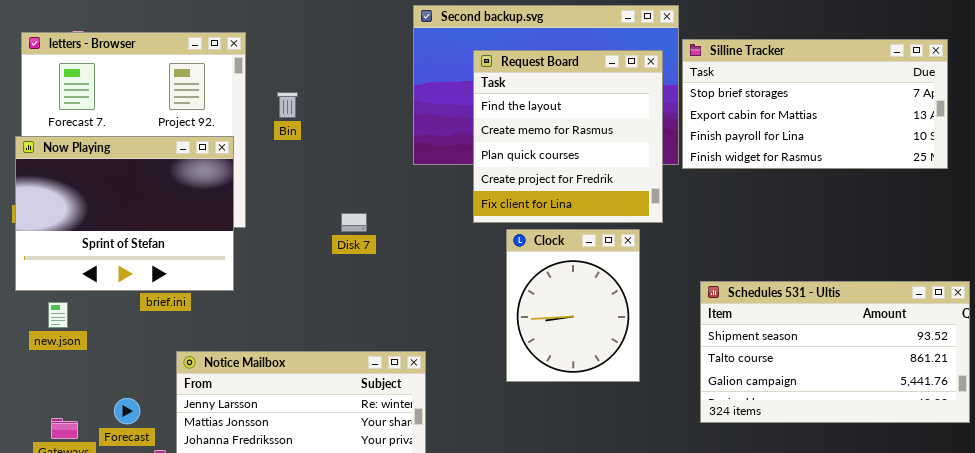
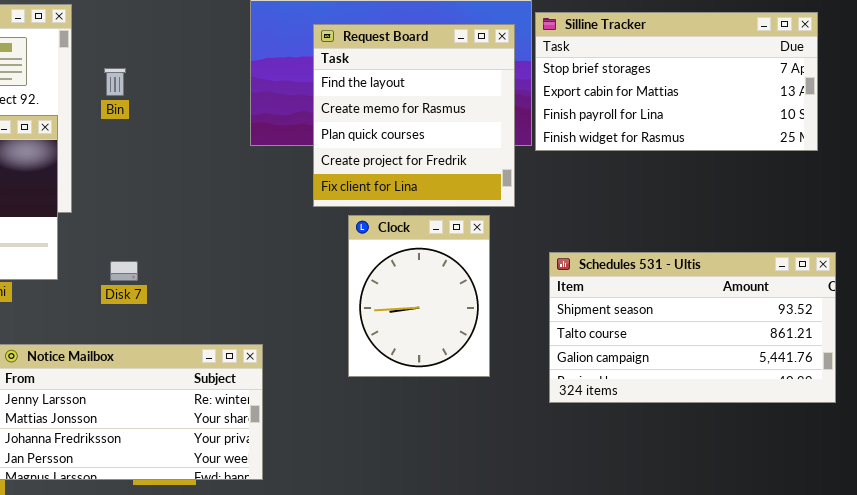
Disk 7: [341,213,367,232] -> [110,261,138,281], moved
Schedules 531 - Ultis: [700,281,970,423] -> [549,252,836,403], moved

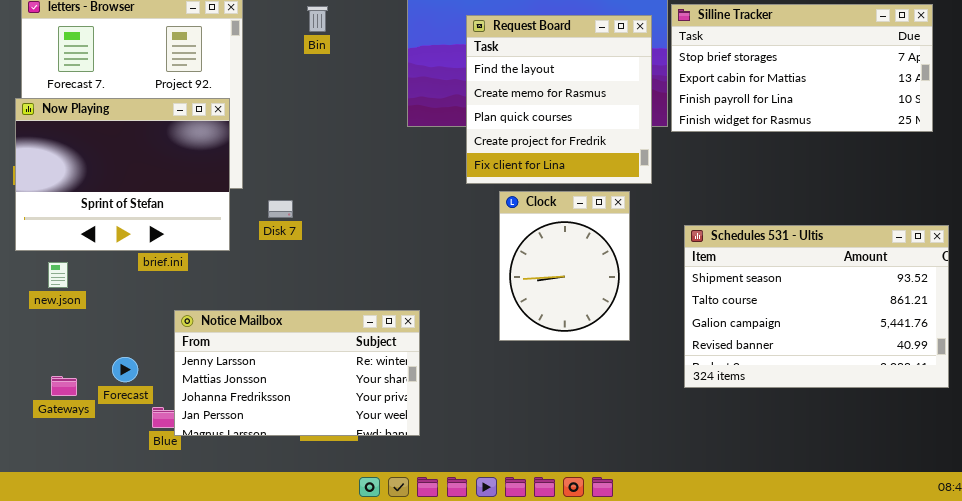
Bin: [104,68,126,96] -> [307,6,328,32], moved
Schedules 531 - Ultis: [549,252,836,403] -> [684,225,949,388], resized
Disk 7: [110,261,138,281] -> [268,200,293,218], moved

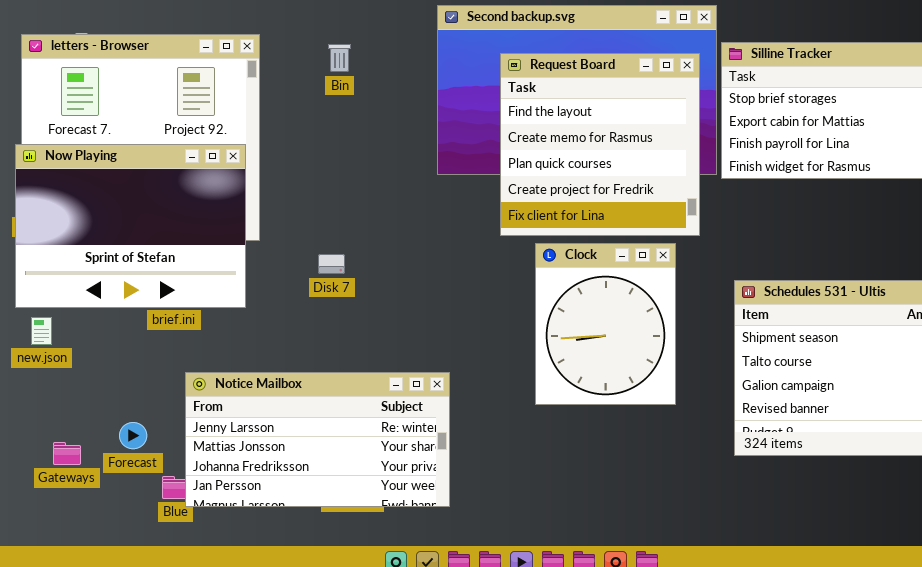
Disk 7: [268,200,293,218] -> [318,254,345,274], moved
new.json: [48,262,68,288] -> [31,317,52,345], moved

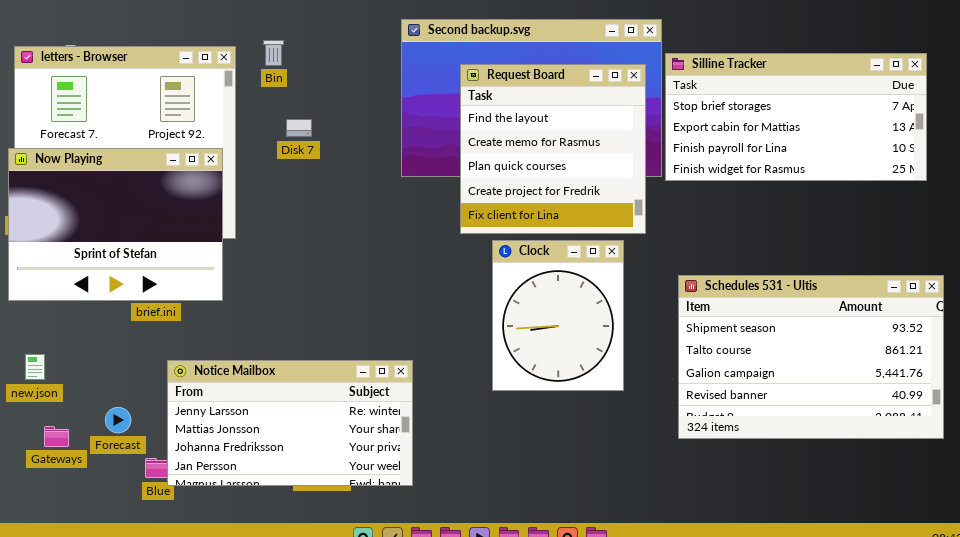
Bin: [328,44,351,72] -> [263,40,284,66], moved
Disk 7: [318,254,345,274] -> [286,119,312,137], moved
new.json: [31,317,52,345] -> [25,354,45,380], moved

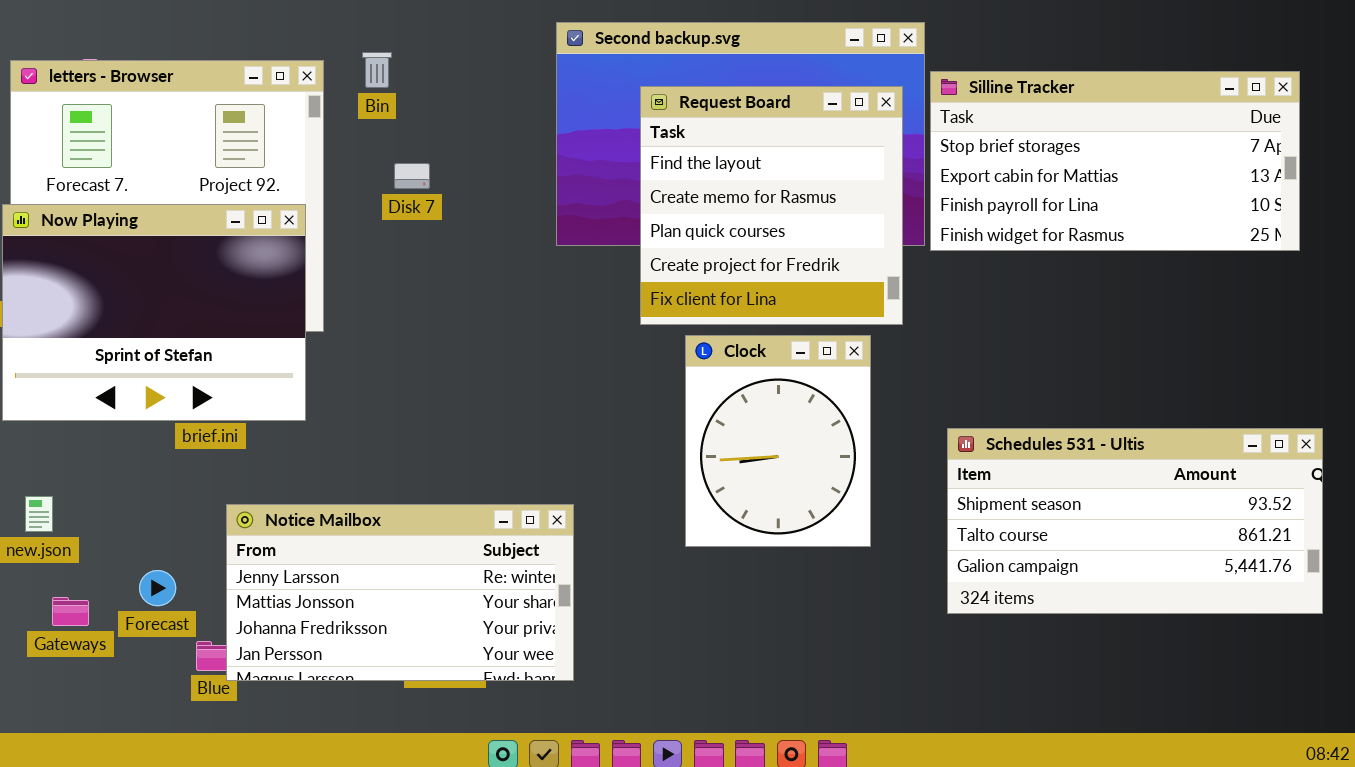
Schedules 531 - Ultis: [678,275,944,439] -> [947,428,1323,614], resized

